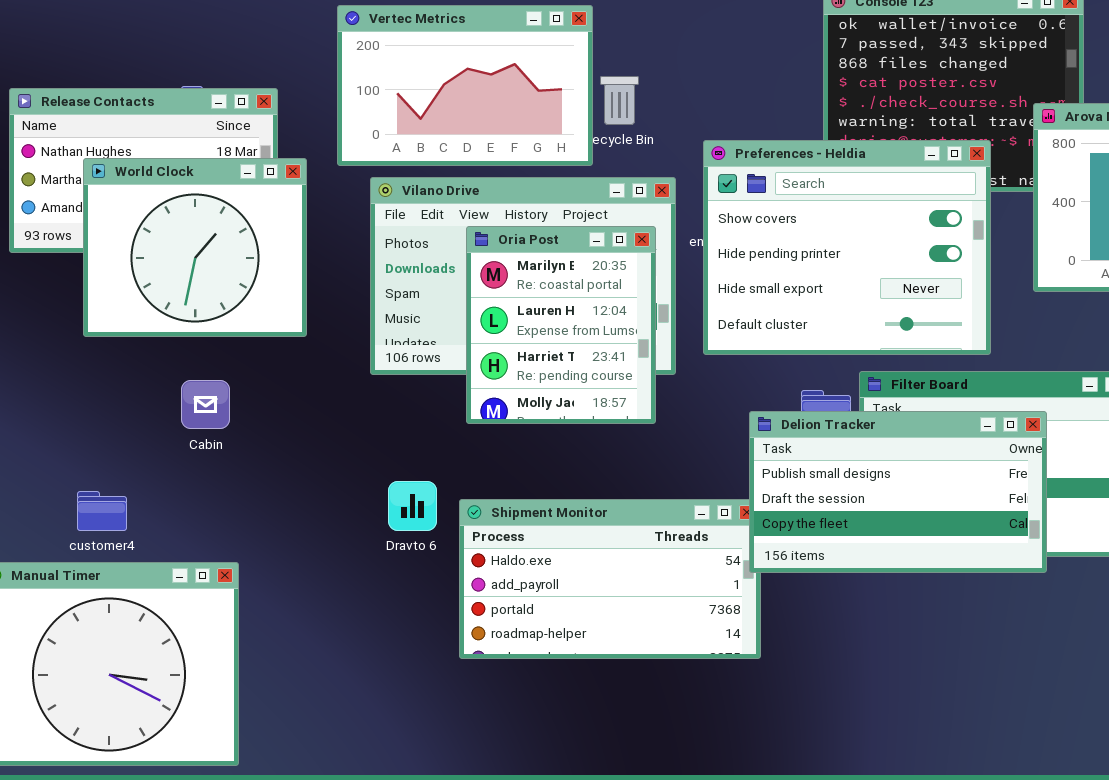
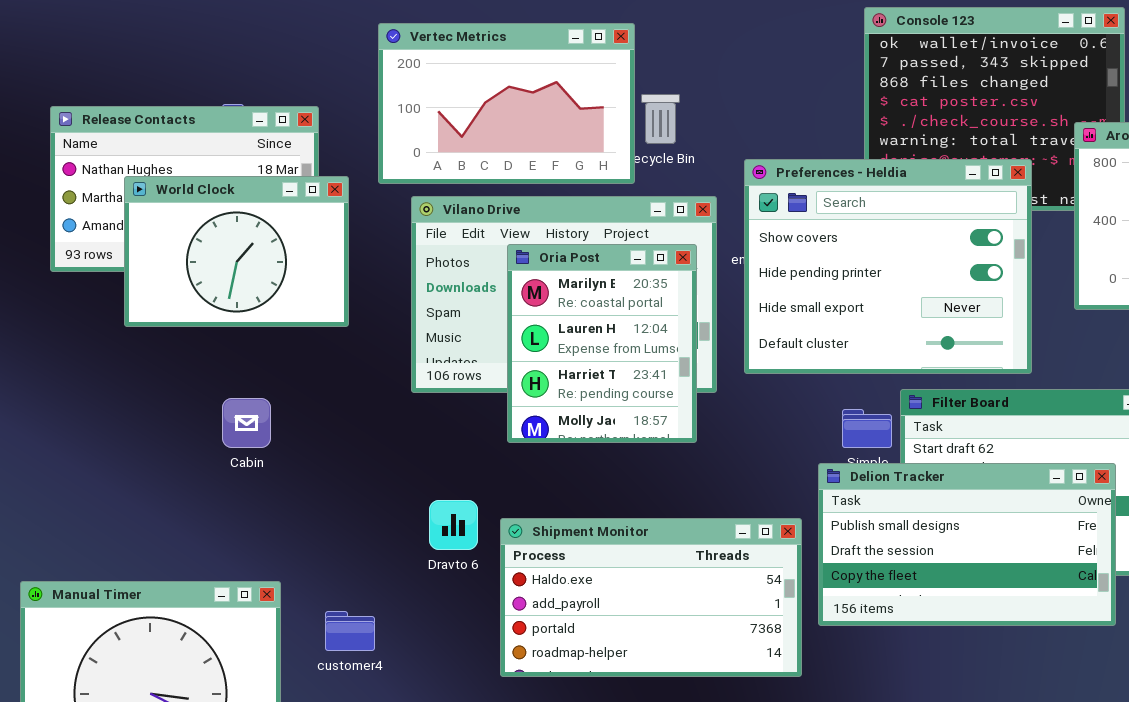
World Clock: [83,158,307,337] -> [124,176,349,327], resized
Delion Tracker: [749,411,1047,573] -> [818,463,1116,626], moved
customer4: [77,491,127,531] -> [325,611,375,651], moved

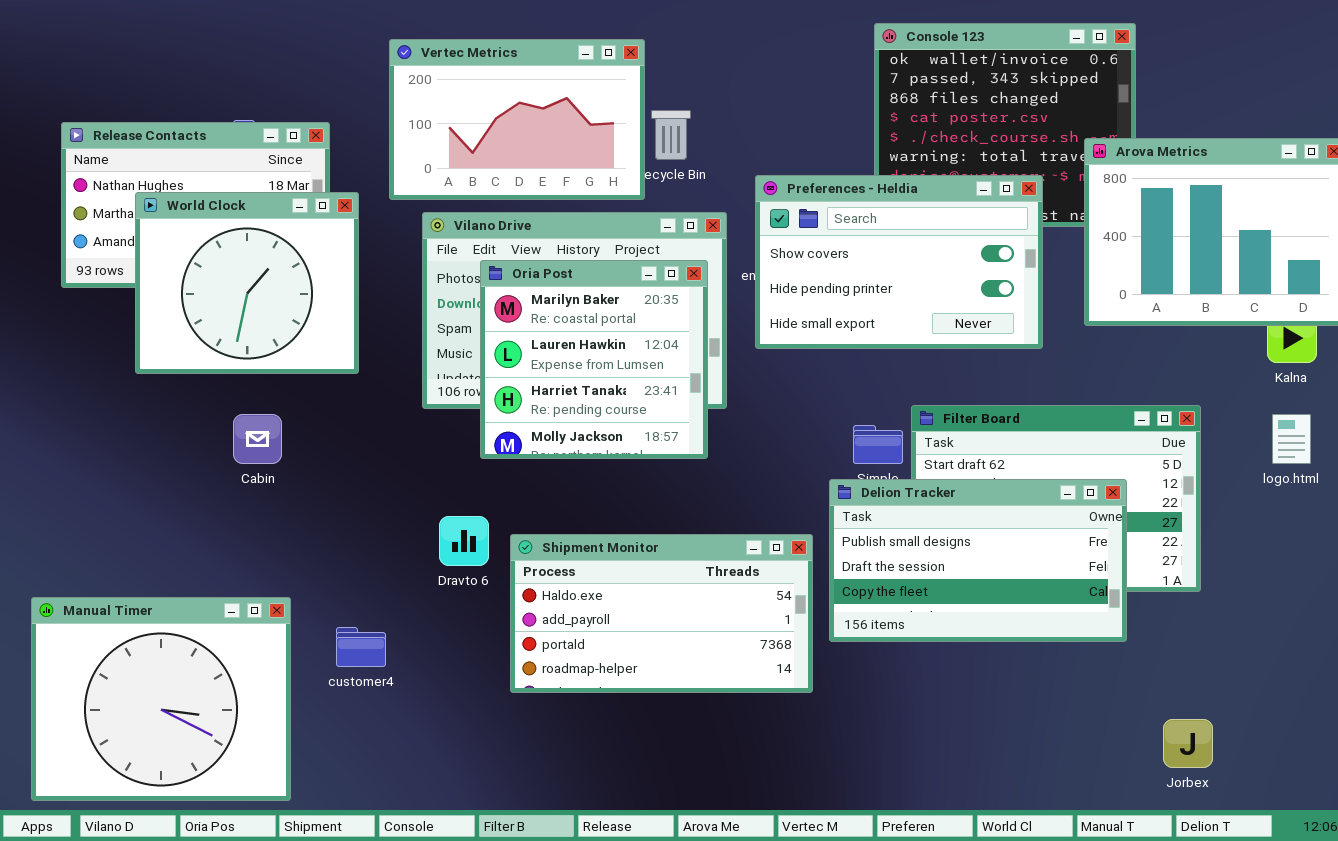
Preferences - Heldia: [744,159,1032,374] -> [755,175,1043,349], resized
World Clock: [124,176,349,327] -> [135,192,359,374], resized
Oria Post: [507,244,697,443] -> [480,260,708,459], resized

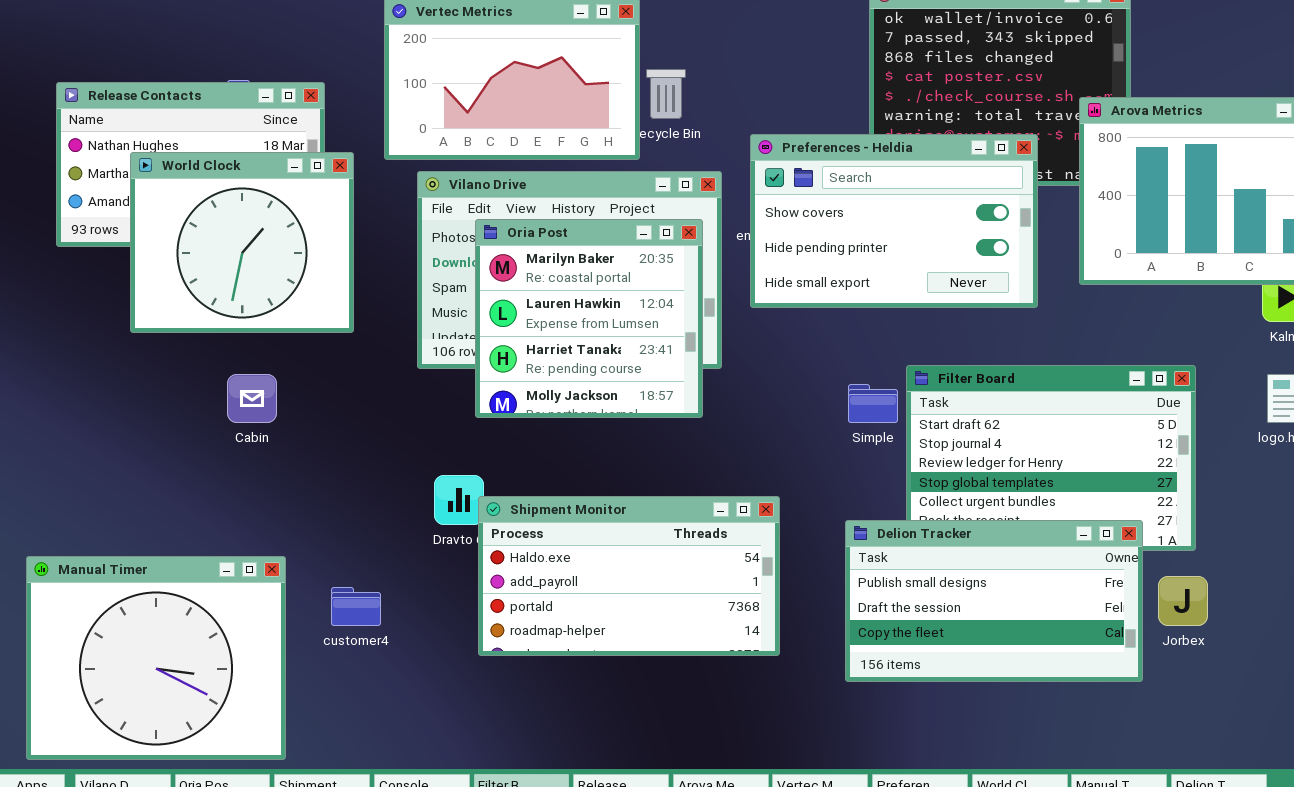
Delion Tracker: [829,479,1127,642] -> [845,520,1143,682], moved
Shipment Monitor: [510,534,813,693] -> [478,496,780,656], moved
Jorbex: [1163,719,1213,768] -> [1158,576,1208,626], moved

